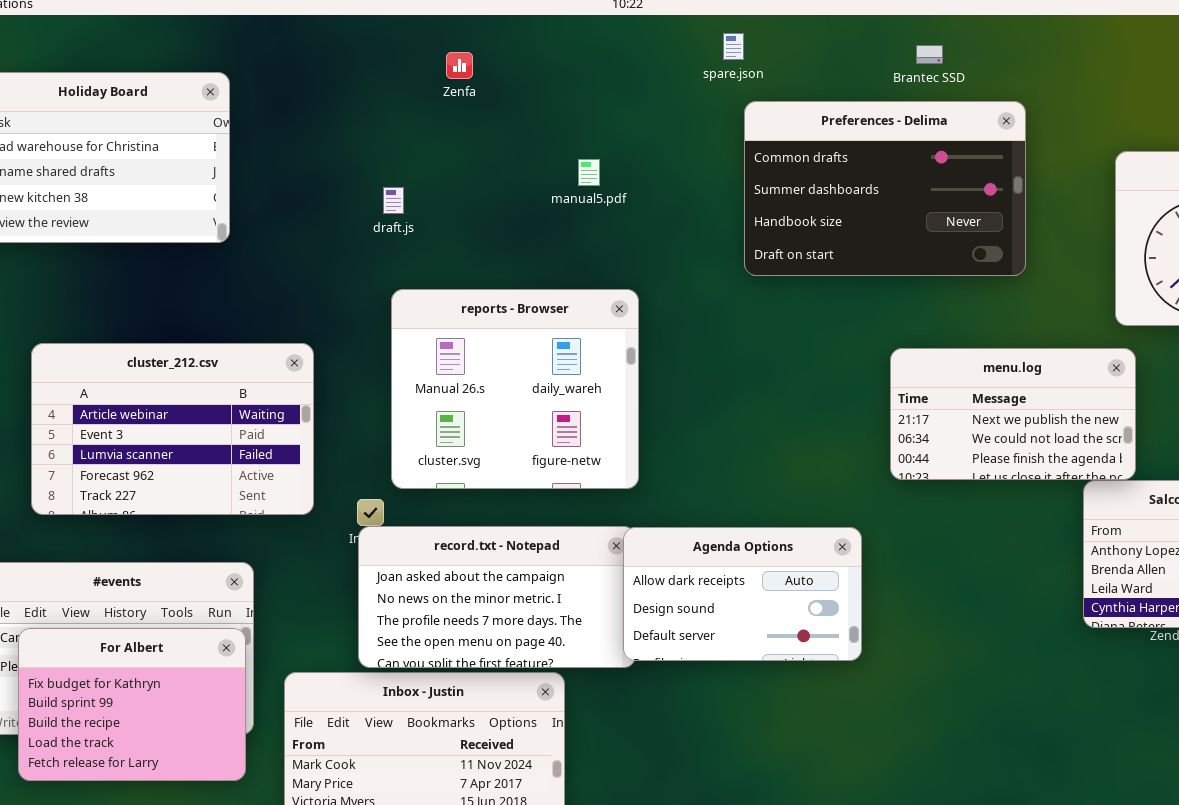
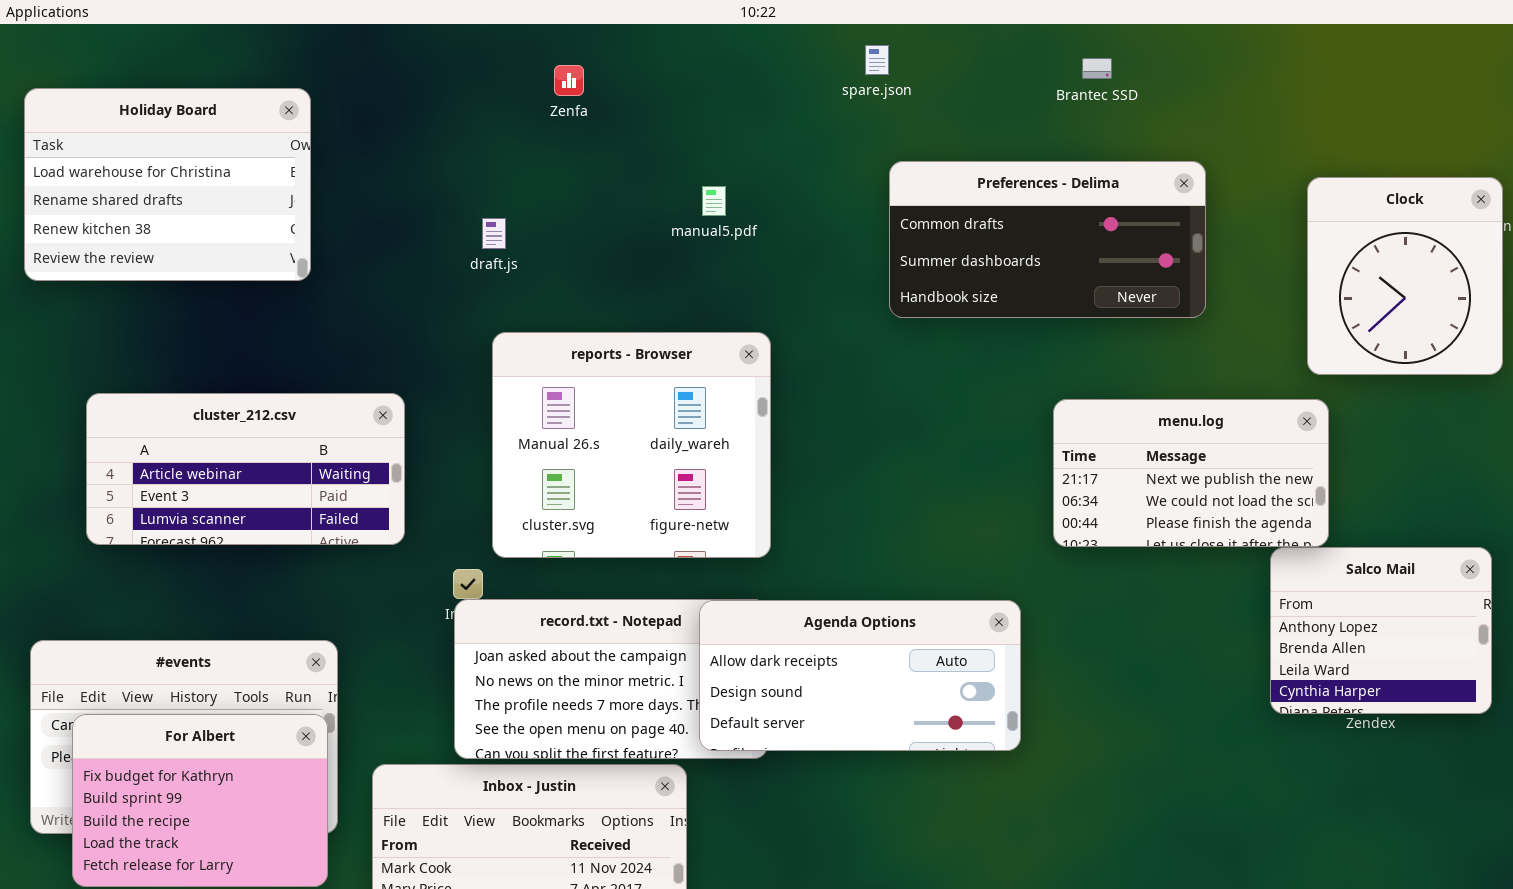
Preferences - Delima: [744,101,1026,276] -> [889,161,1206,318], resized
cluster_212.csv: [31,343,314,515] -> [86,393,405,545], resized
Agenda Options: [623,527,862,661] -> [699,600,1021,751], resized

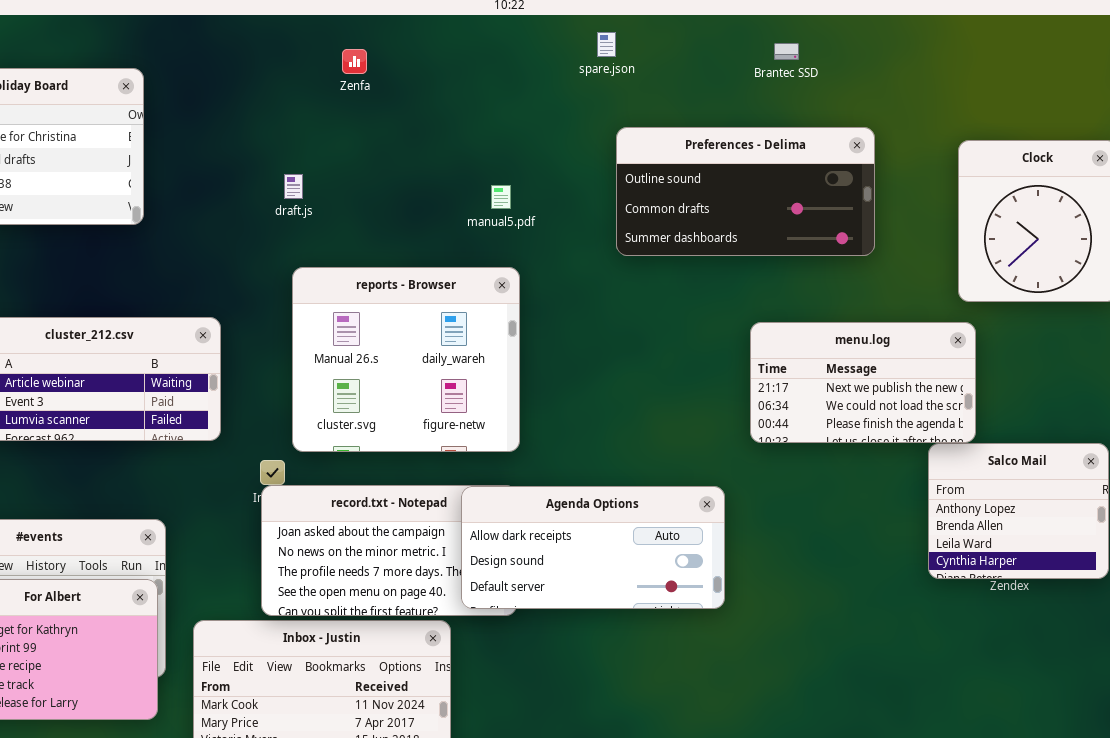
Preferences - Delima: [889,161,1206,318] -> [616,127,875,256], scrolled up 1 row
manual5.pdf: [702,186,726,216] -> [491,185,511,209], moved

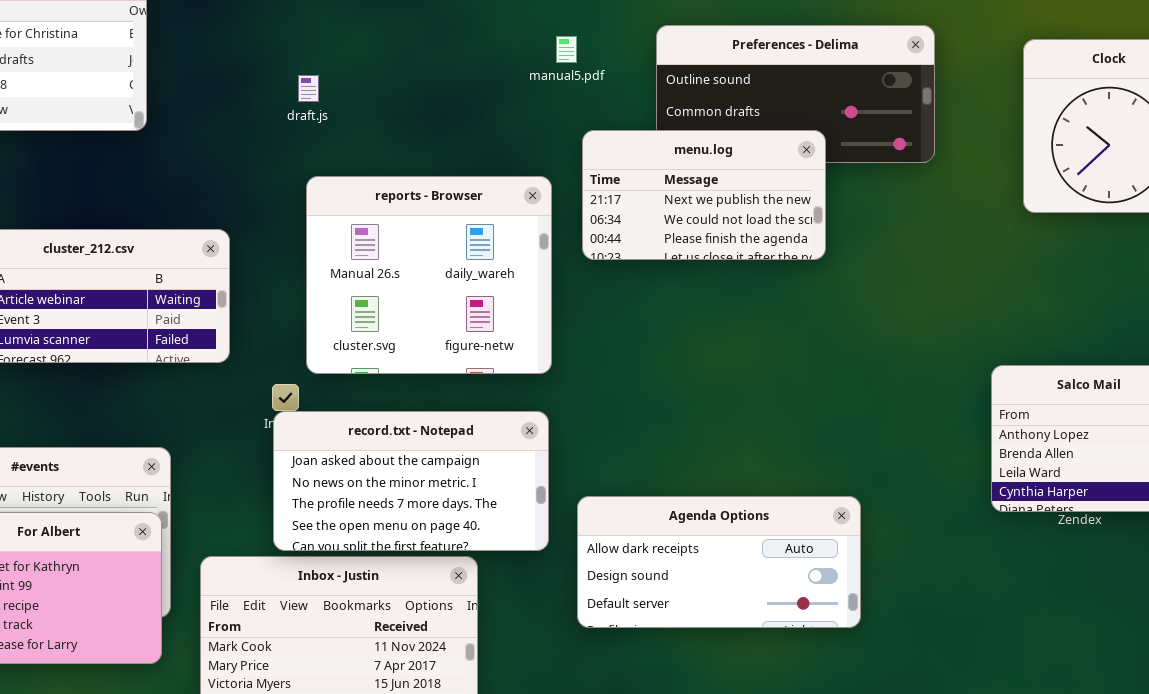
manual5.pdf: [491,185,511,209] -> [556,36,577,63], moved
menu.log: [750,322,976,443] -> [582,130,826,260], moved
Agenda Options: [461,486,725,609] -> [577,496,861,628], moved

